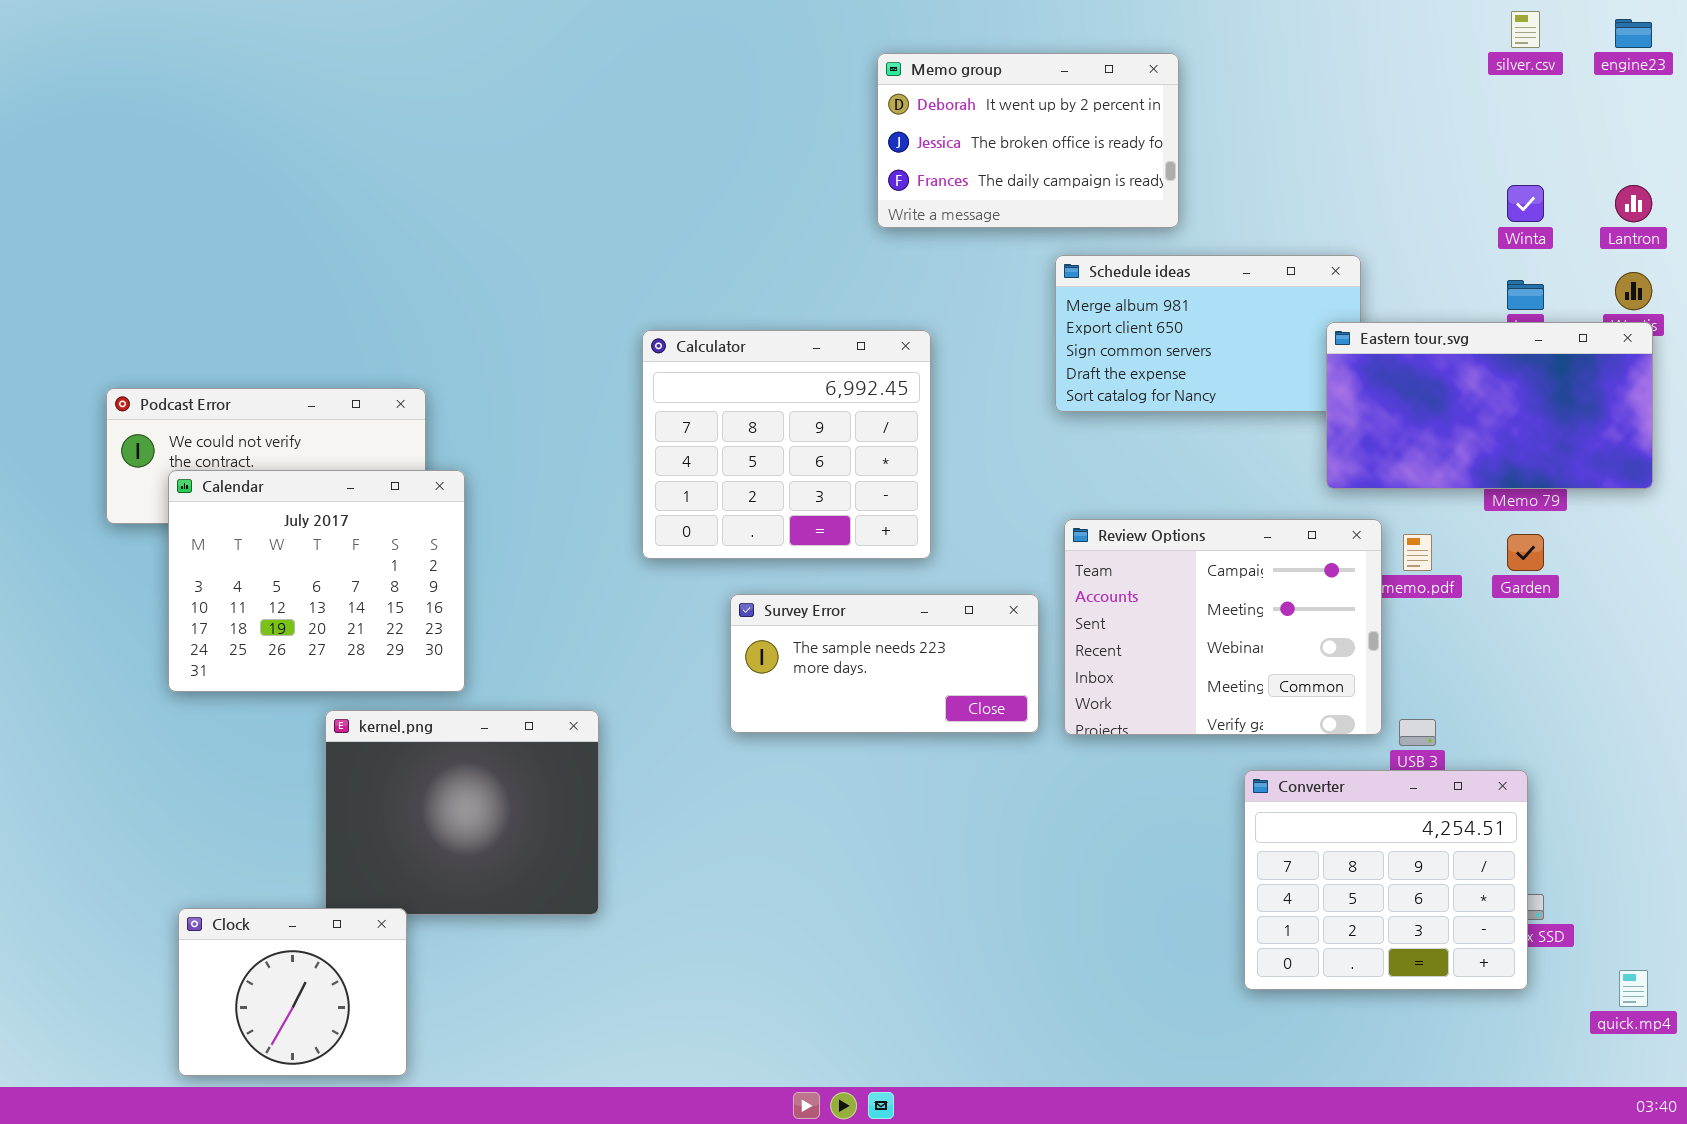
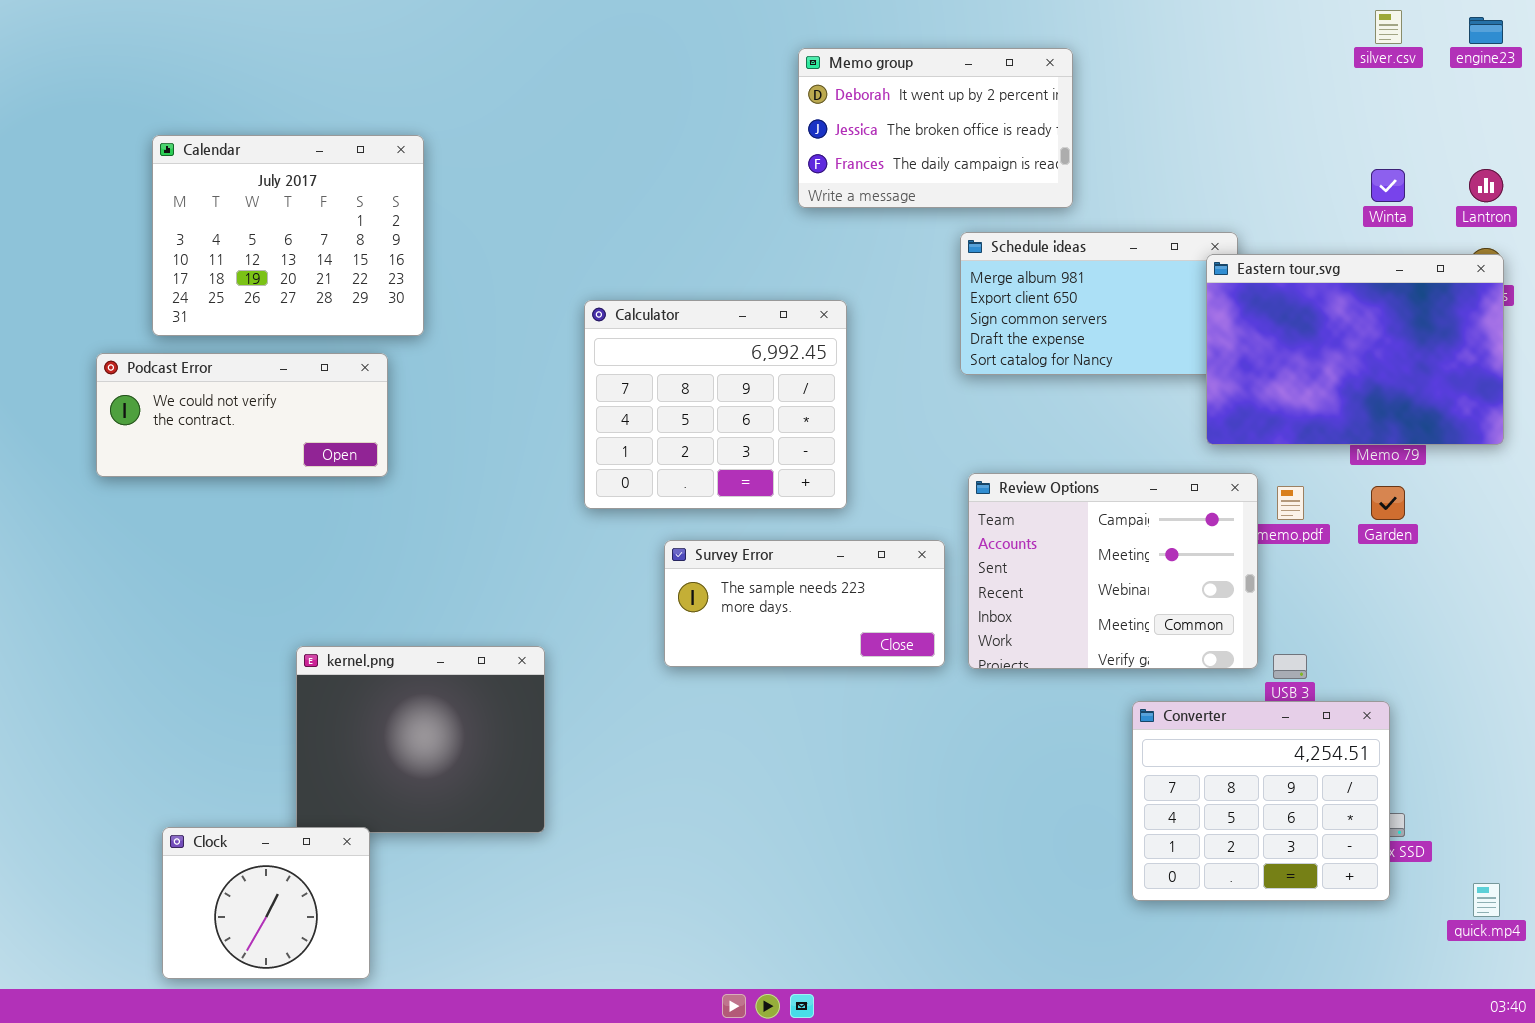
Eastern tour.svg: [1326,322,1653,489] -> [1206,254,1504,445], resized
Calendar: [168,470,465,692] -> [152,135,424,336], moved

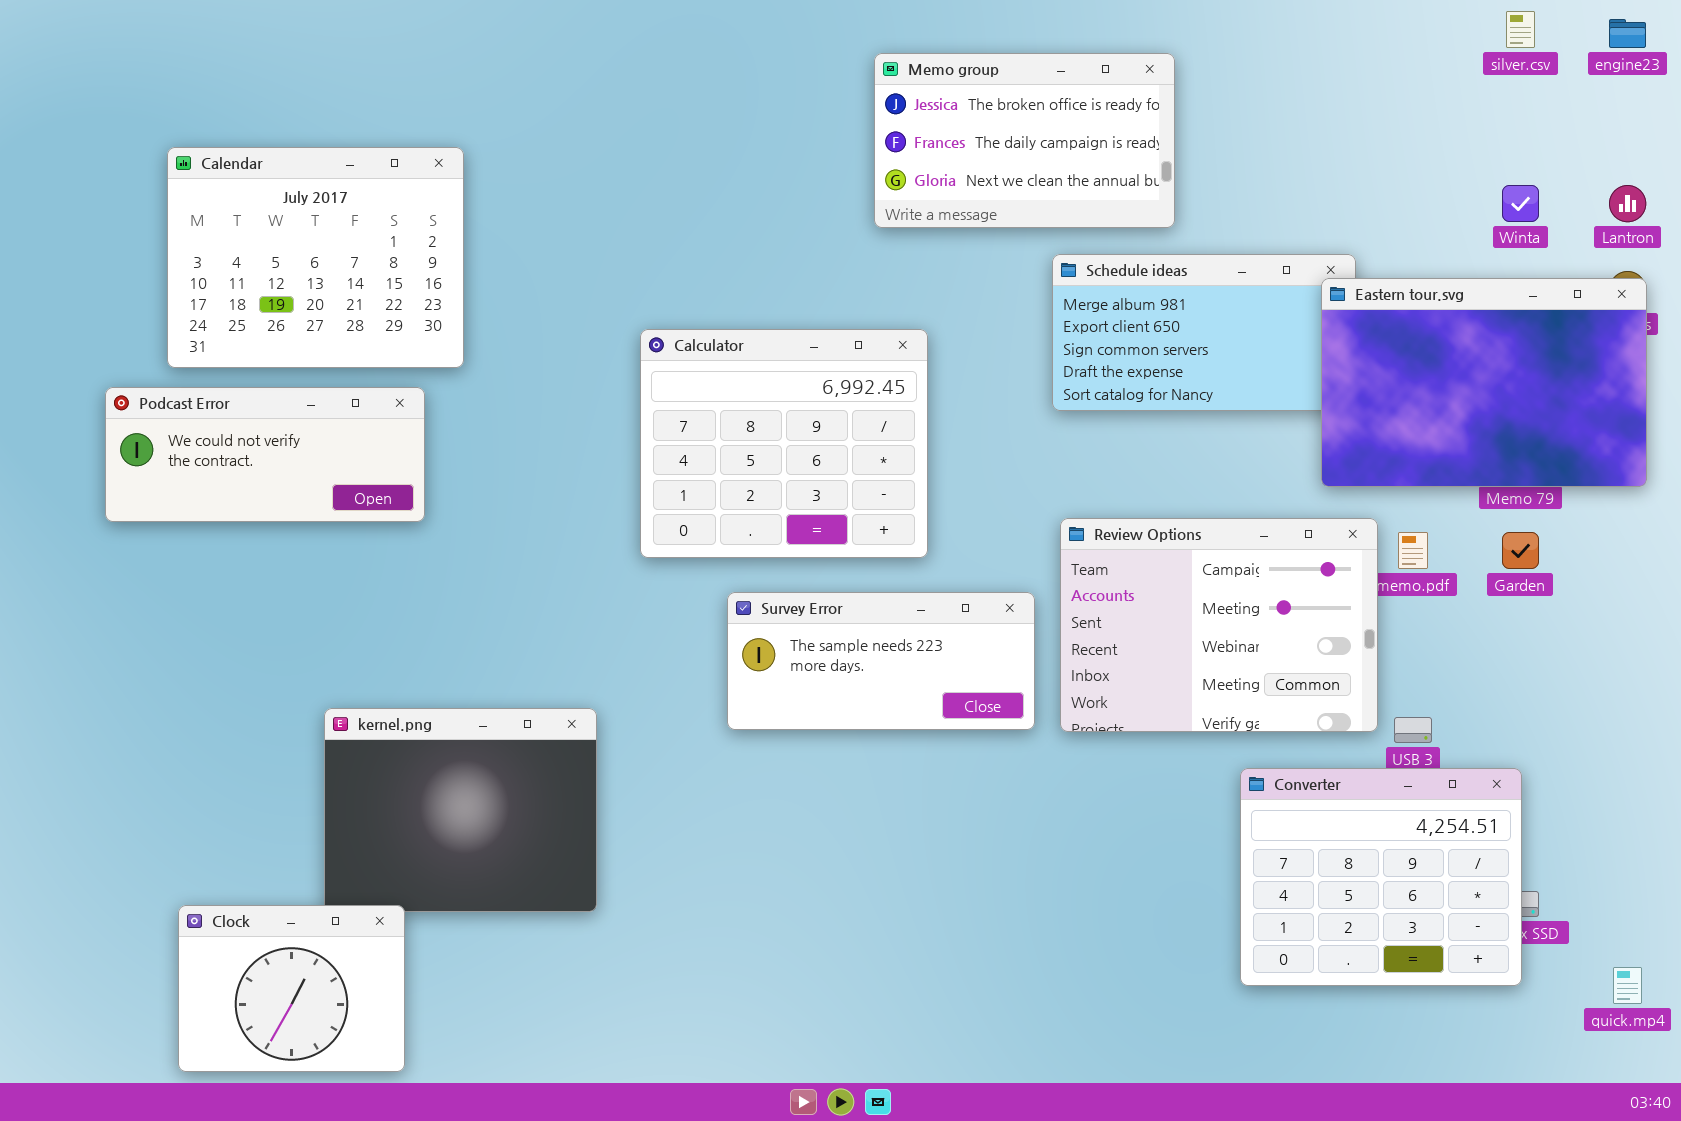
Memo group: [798,48,1073,208] -> [874,53,1175,228], scrolled down 1 row

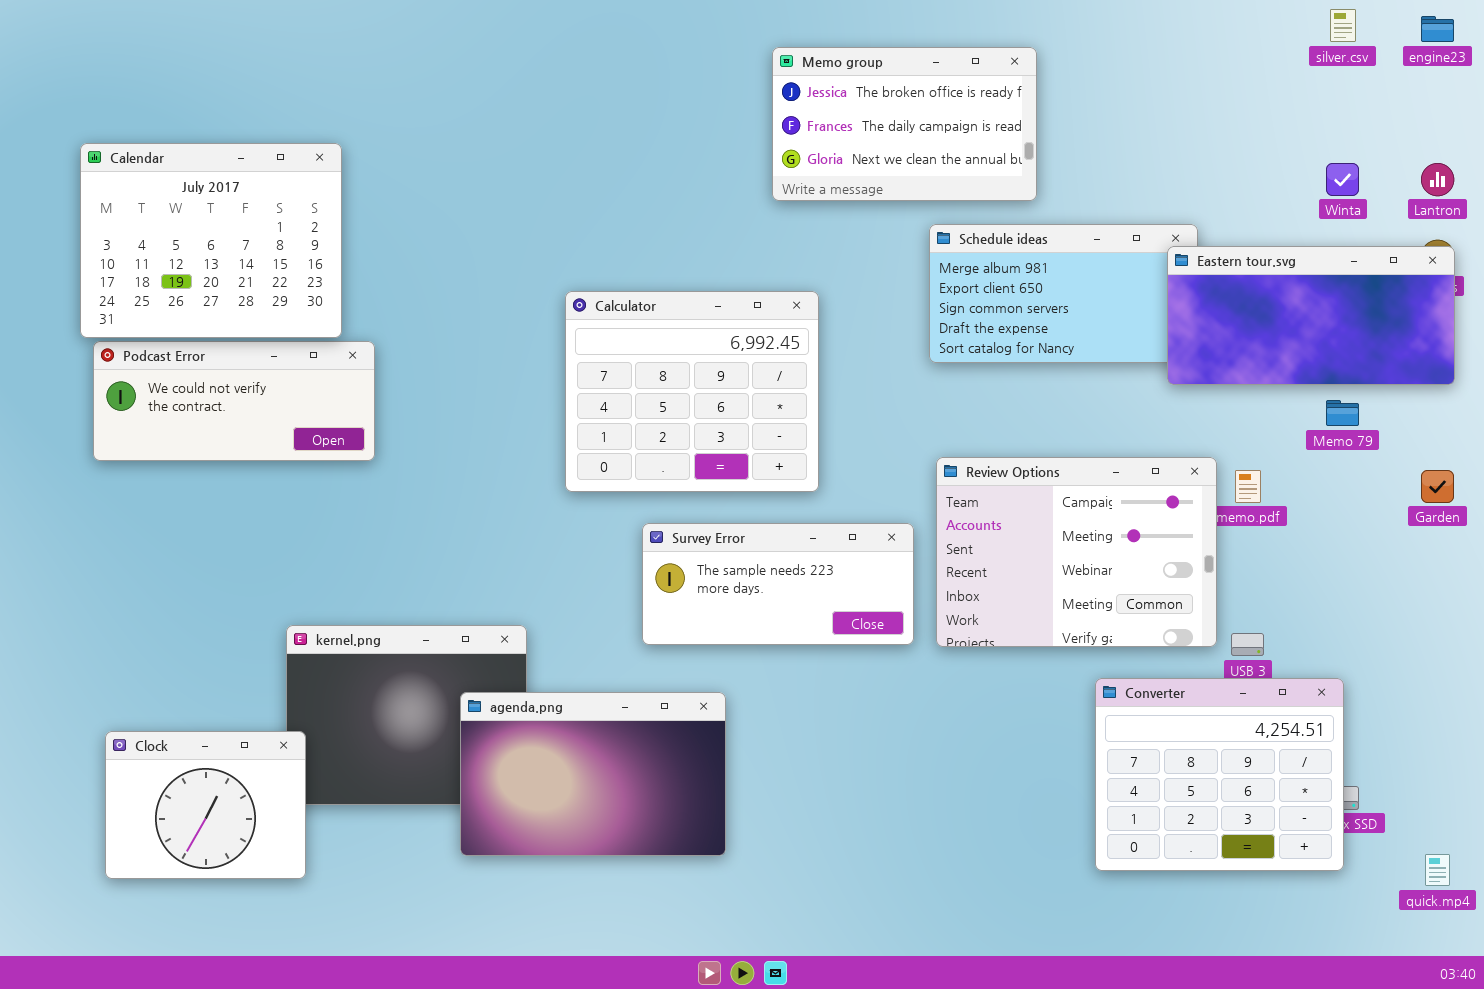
Calendar: [167,147,464,368] -> [80,143,342,338], moved
Eastern tour.svg: [1321,278,1647,487] -> [1167,246,1455,385], resized
Garden: [1502,532,1539,569] -> [1421,470,1454,503], moved
agenda.png: none -> [460,692,726,856], opened
Clock: [178,905,405,1072] -> [105,731,306,879], moved

